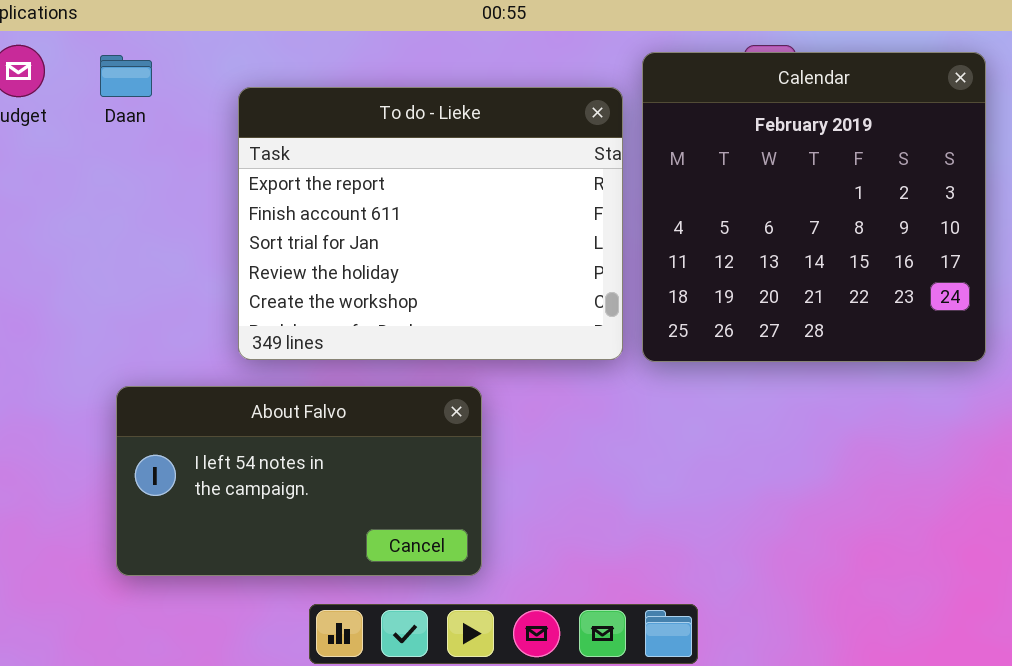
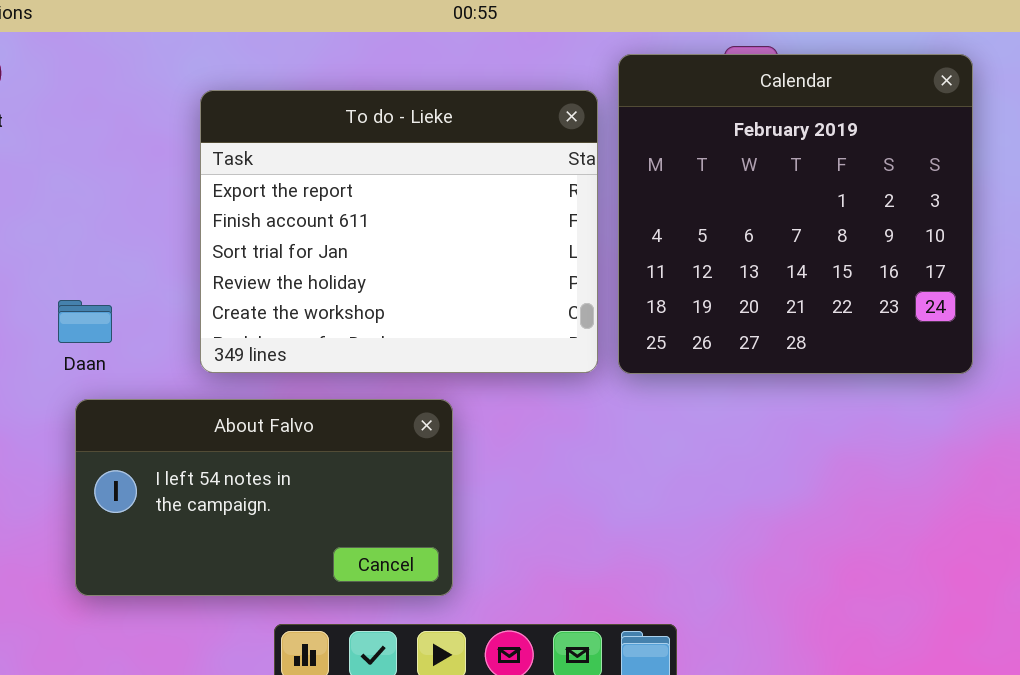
Daan: [100,55,152,97] -> [58,300,112,343], moved

